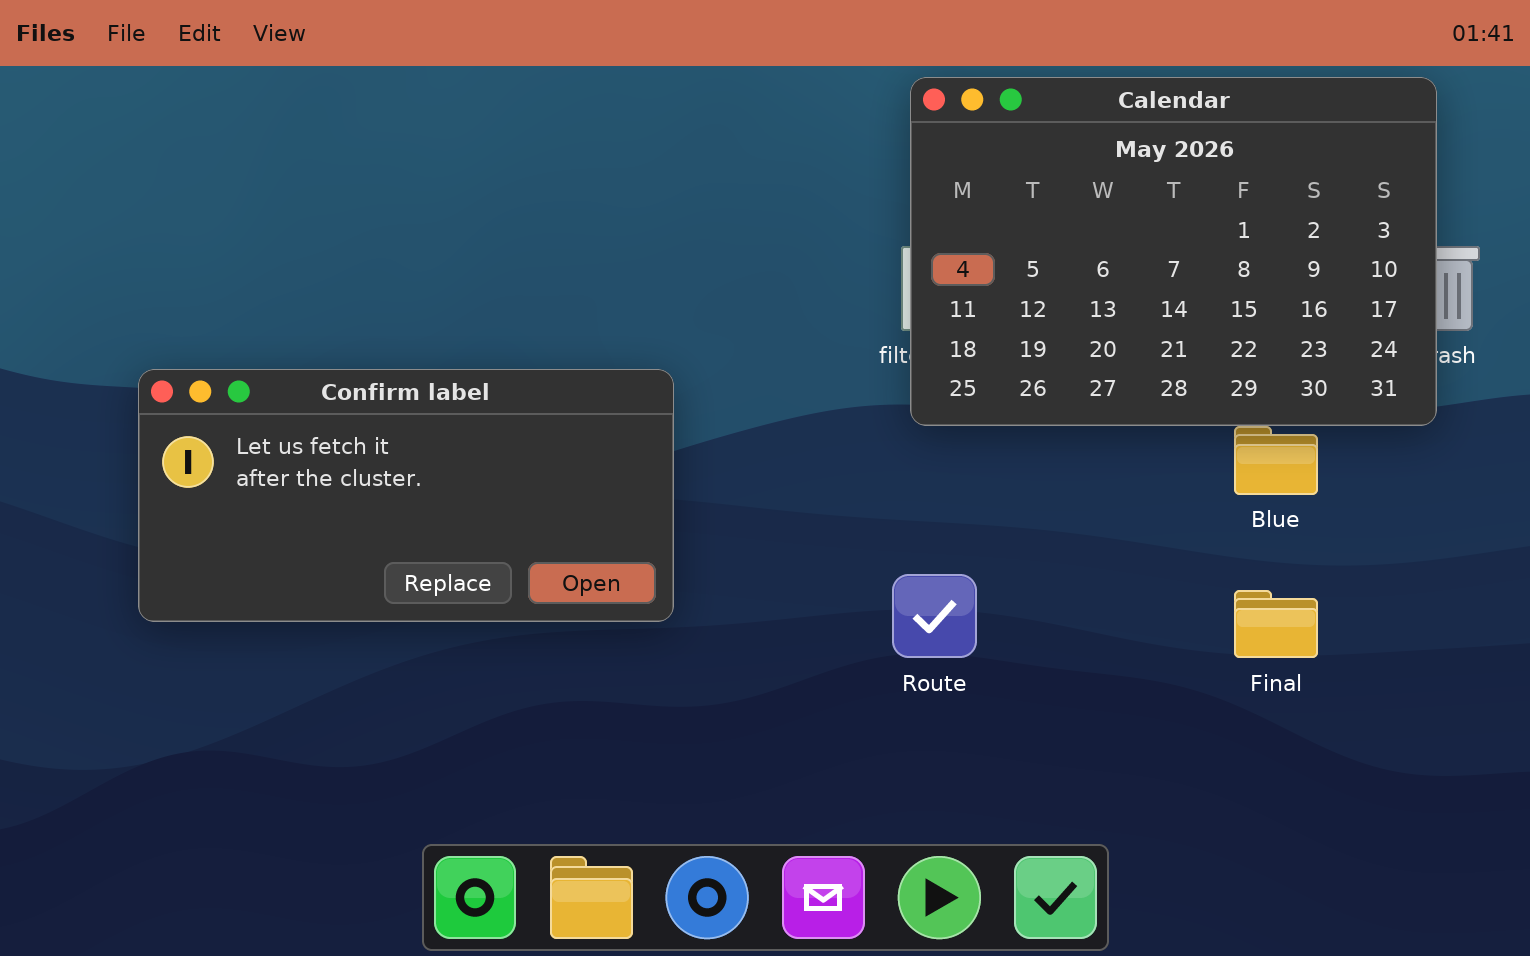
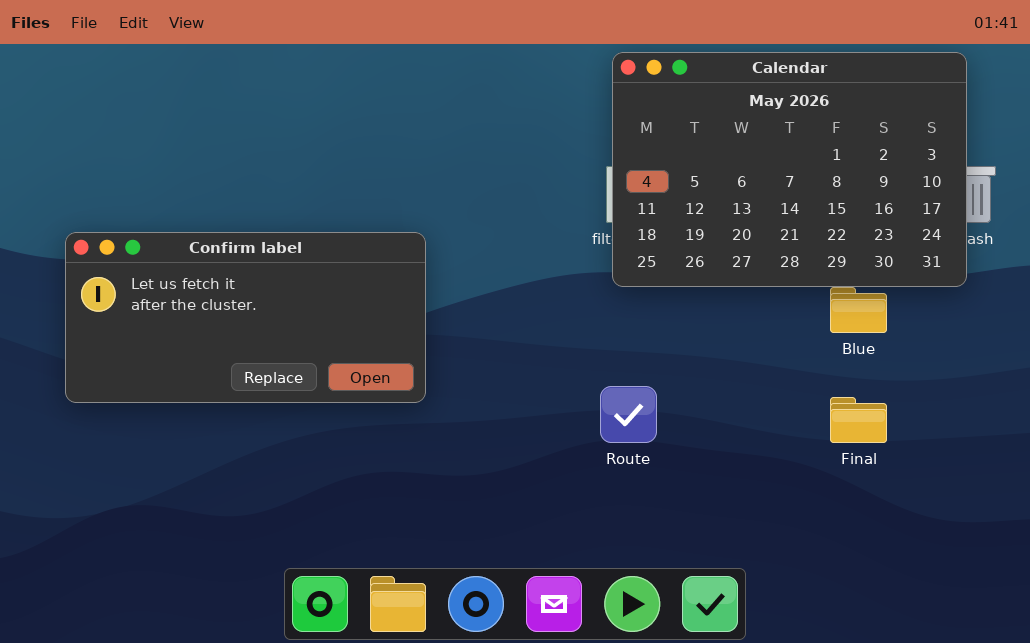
Confirm label: [138,369,674,622] -> [65,232,426,403], moved

